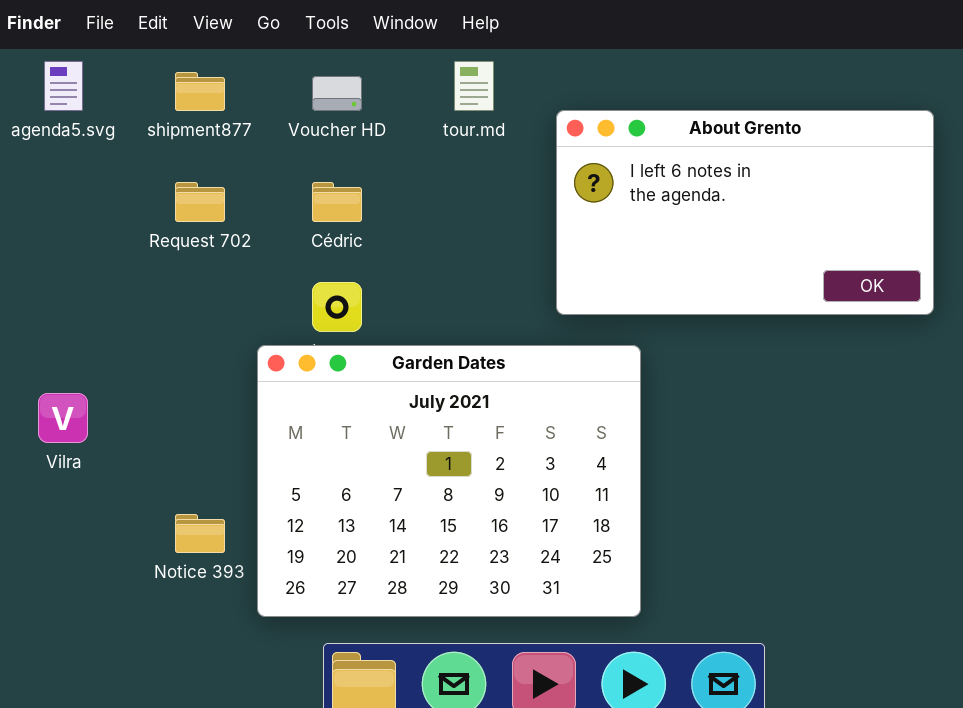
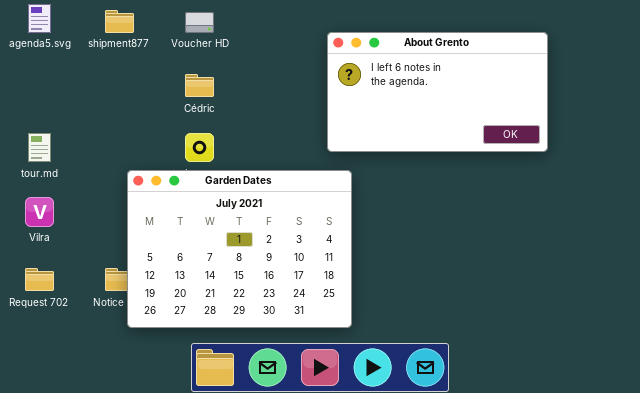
tour.md: [454,61,494,111] -> [28,133,51,162], moved
Request 702: [175,182,225,222] -> [25,268,54,291], moved
Garden Dates: [257,345,641,617] -> [127,170,352,328], moved

